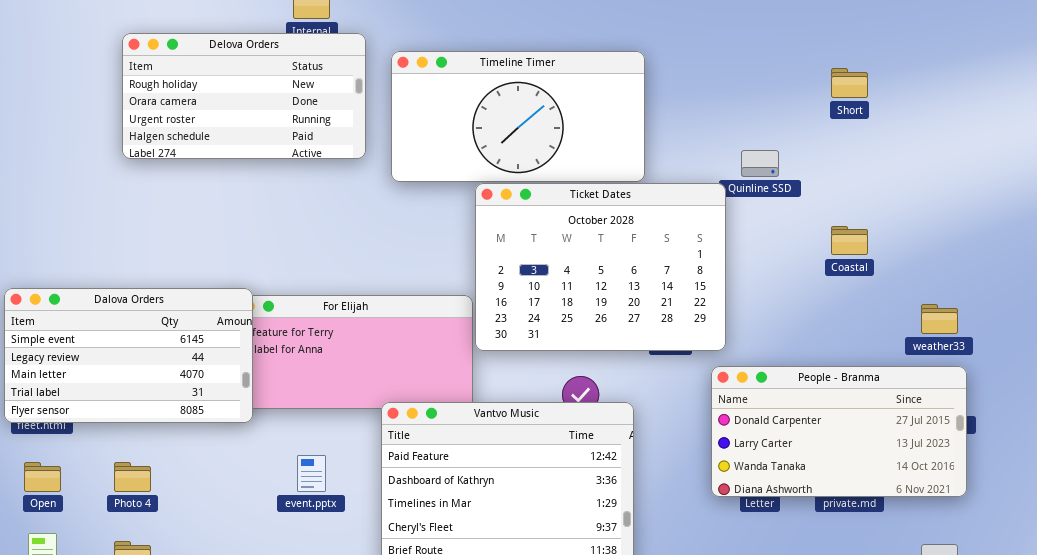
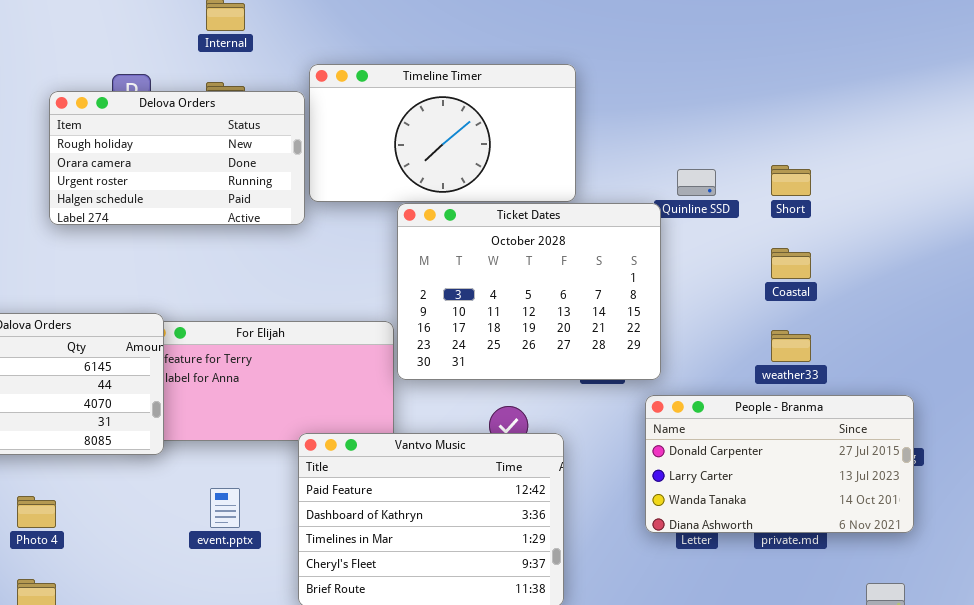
Delova Orders: [122,33,366,159] -> [49,91,305,225], moved
Short: [831,68,868,98] -> [771,165,811,196], moved
weather33: [921,304,958,334] -> [771,330,811,362], moved

